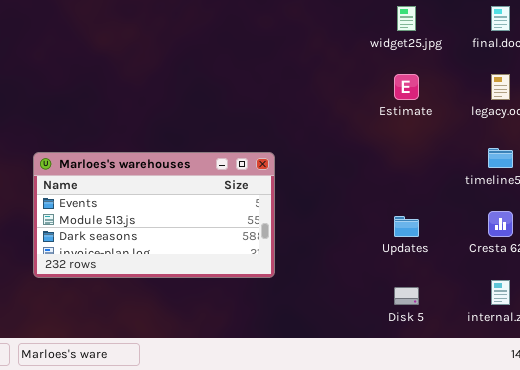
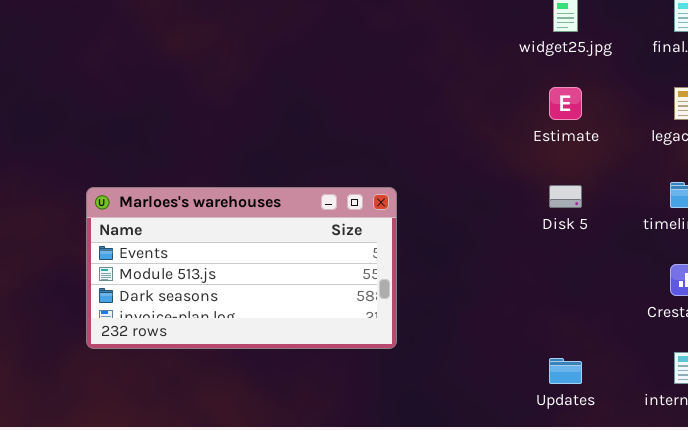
Updates: [394,216,419,237] -> [549,358,582,384], moved
Disk 5: [394,287,419,305] -> [549,185,582,208], moved

